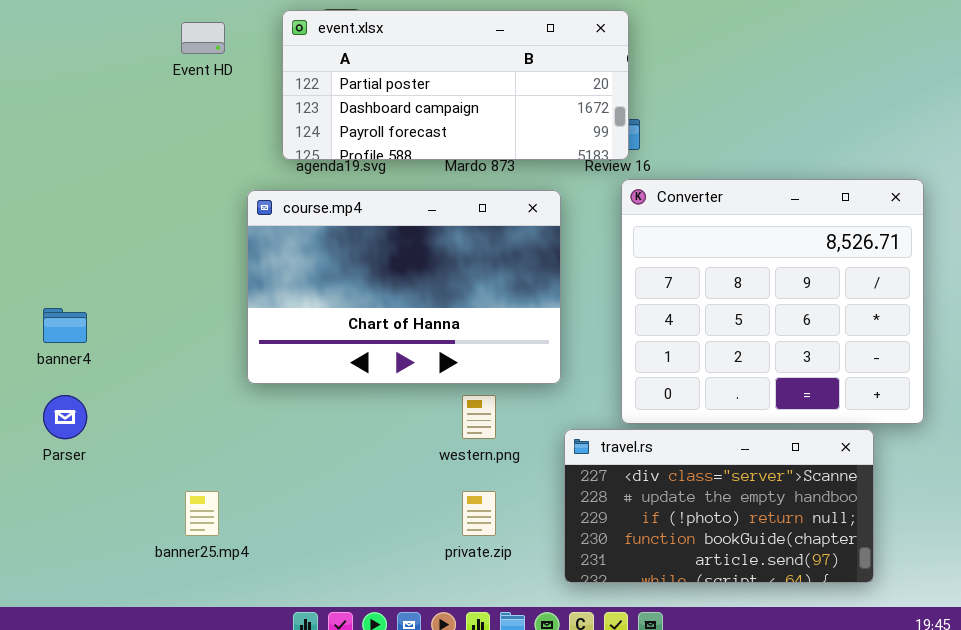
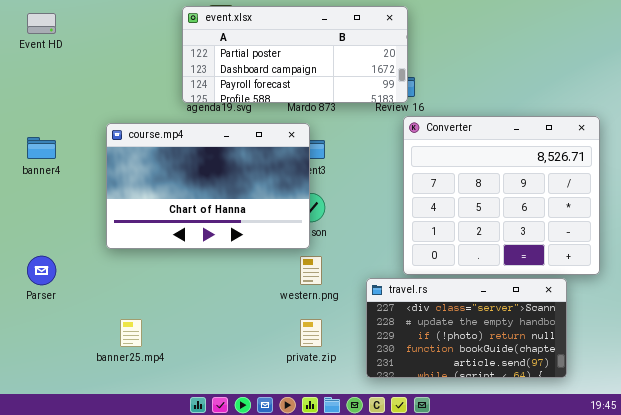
Event HD: [181,22,225,54] -> [27,13,56,34], moved
course.mp4: [247,190,561,384] -> [106,123,310,249], moved
banner4: [43,308,87,343] -> [27,137,56,159], moved

